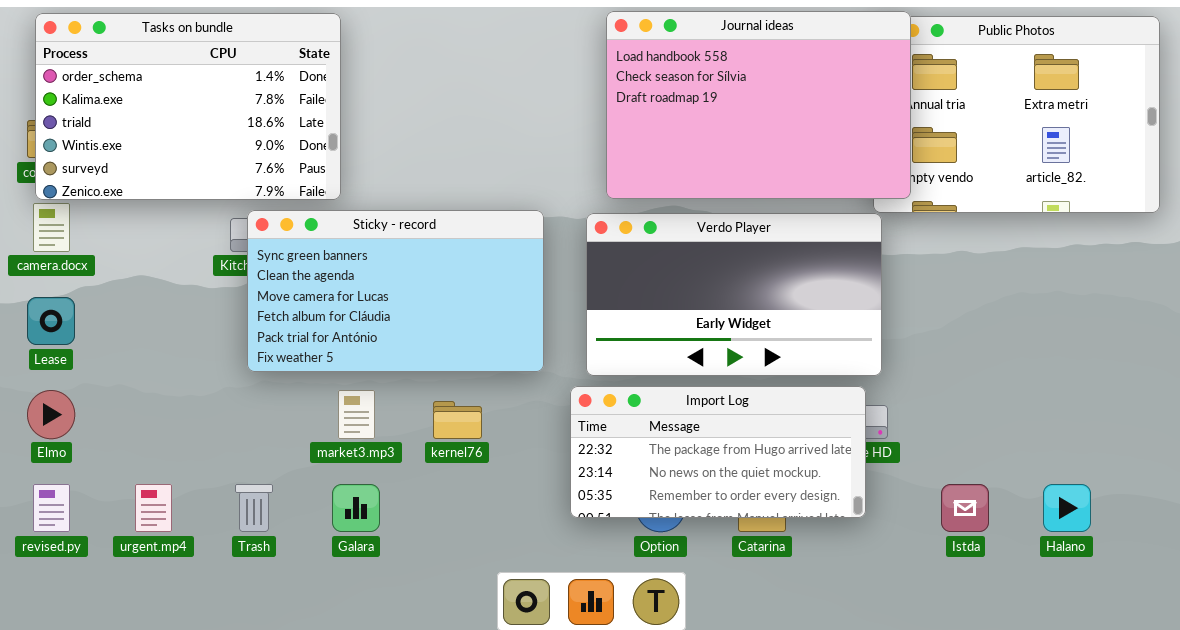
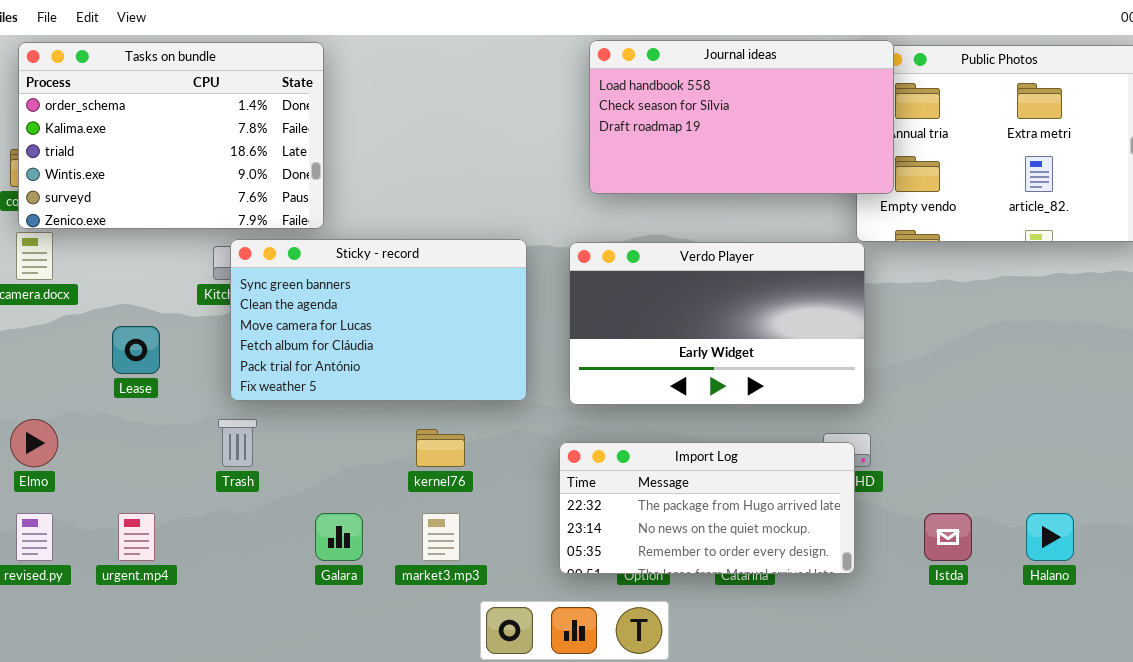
Journal ideas: [606,11,911,199] -> [589,40,894,194], resized
Lease: [27,297,75,345] -> [112,326,160,374], moved
Import Log: [570,386,866,518] -> [559,442,855,574], moved
market3.mp3: [338,390,375,439] -> [422,513,460,561], moved
Trash: [235,484,273,532] -> [218,419,257,467], moved

